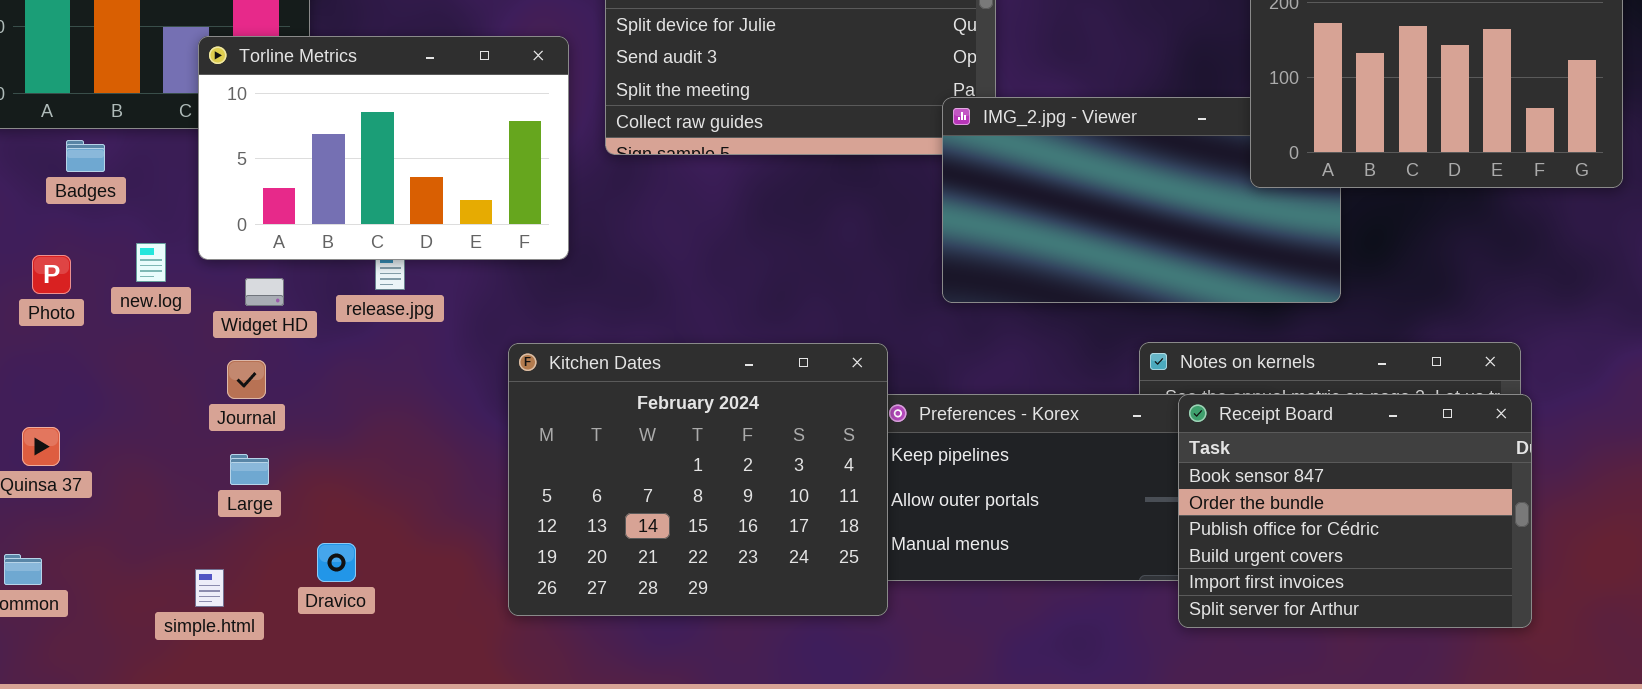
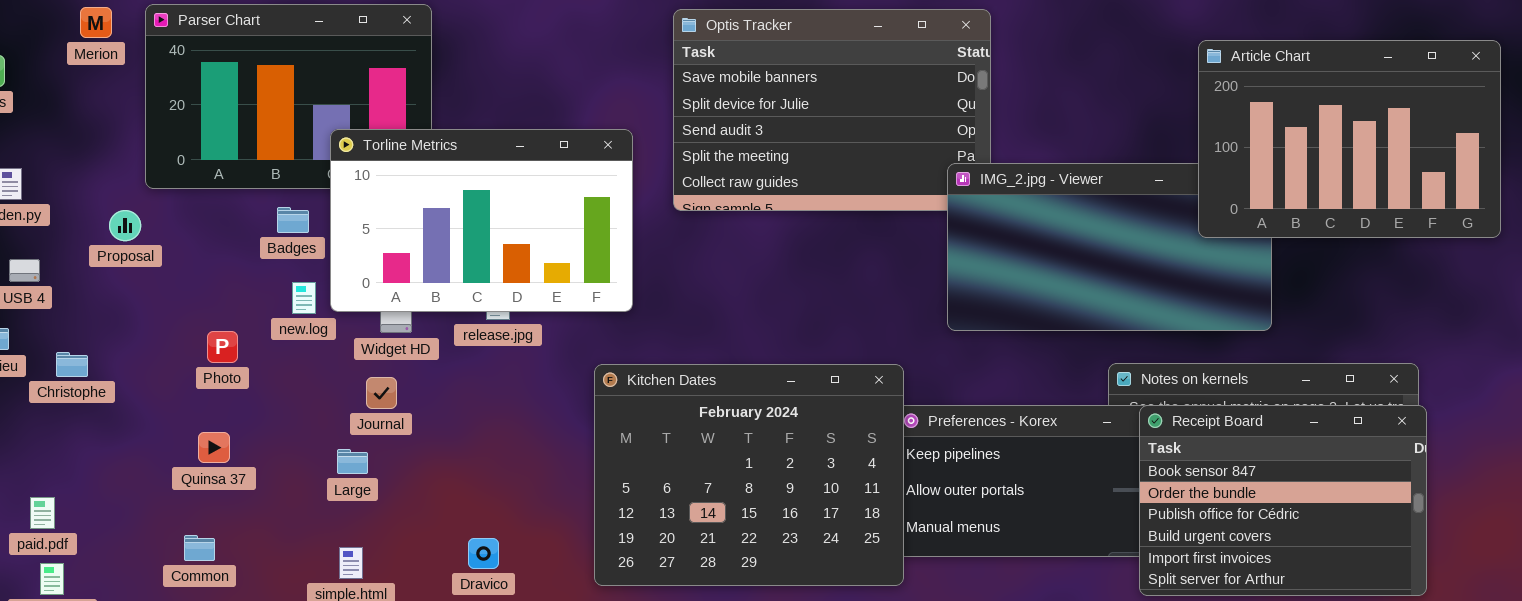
Torline Metrics: [198,36,569,260] -> [330,129,633,312], moved
Badges: [66,140,105,172] -> [277,207,309,233], moved
Photo: [32,255,71,294] -> [207,331,238,363], moved
Large: [230,454,269,485] -> [337,449,368,474], moved
Dravico: [317,543,356,582] -> [468,538,499,569], moved

